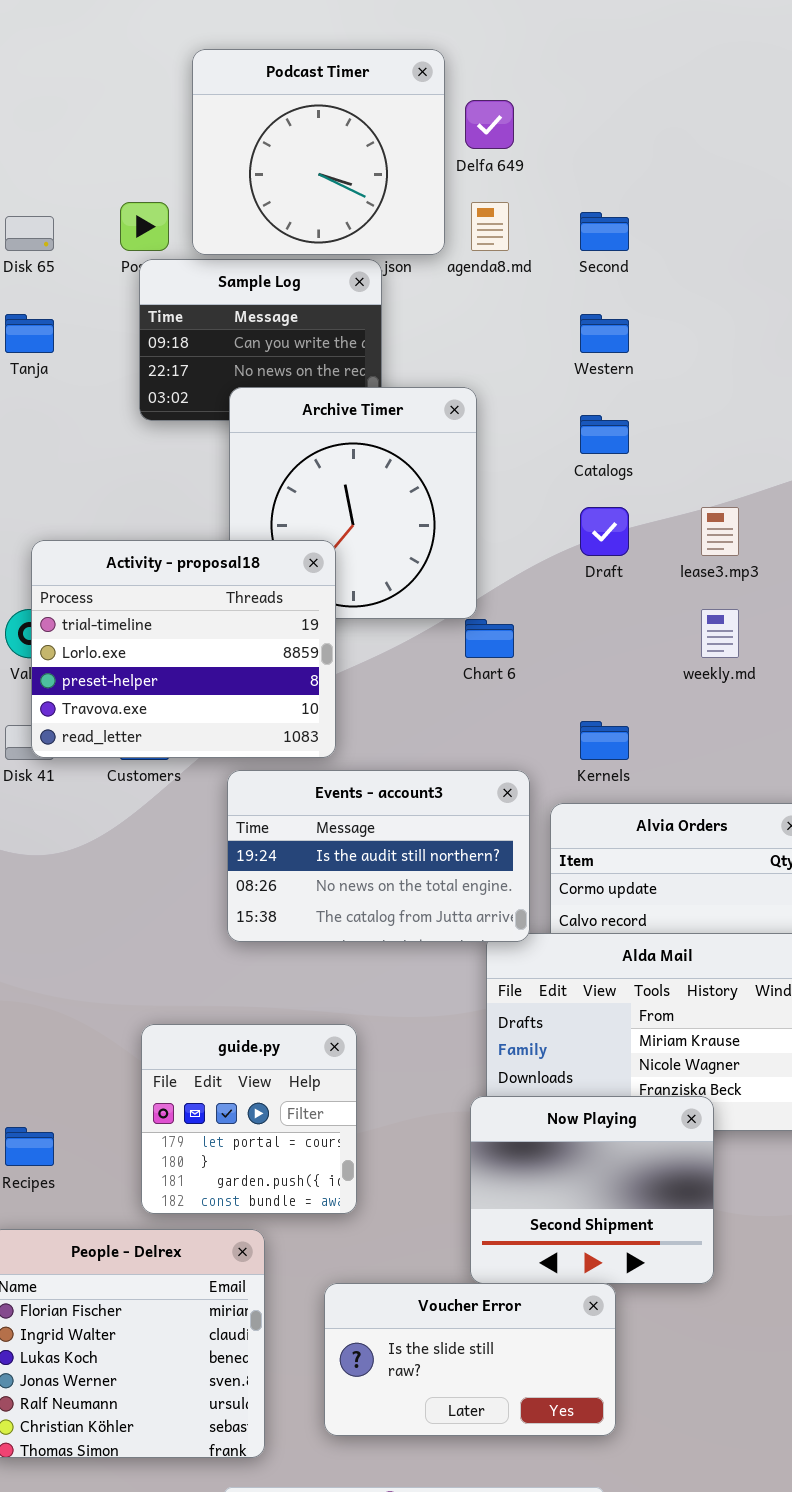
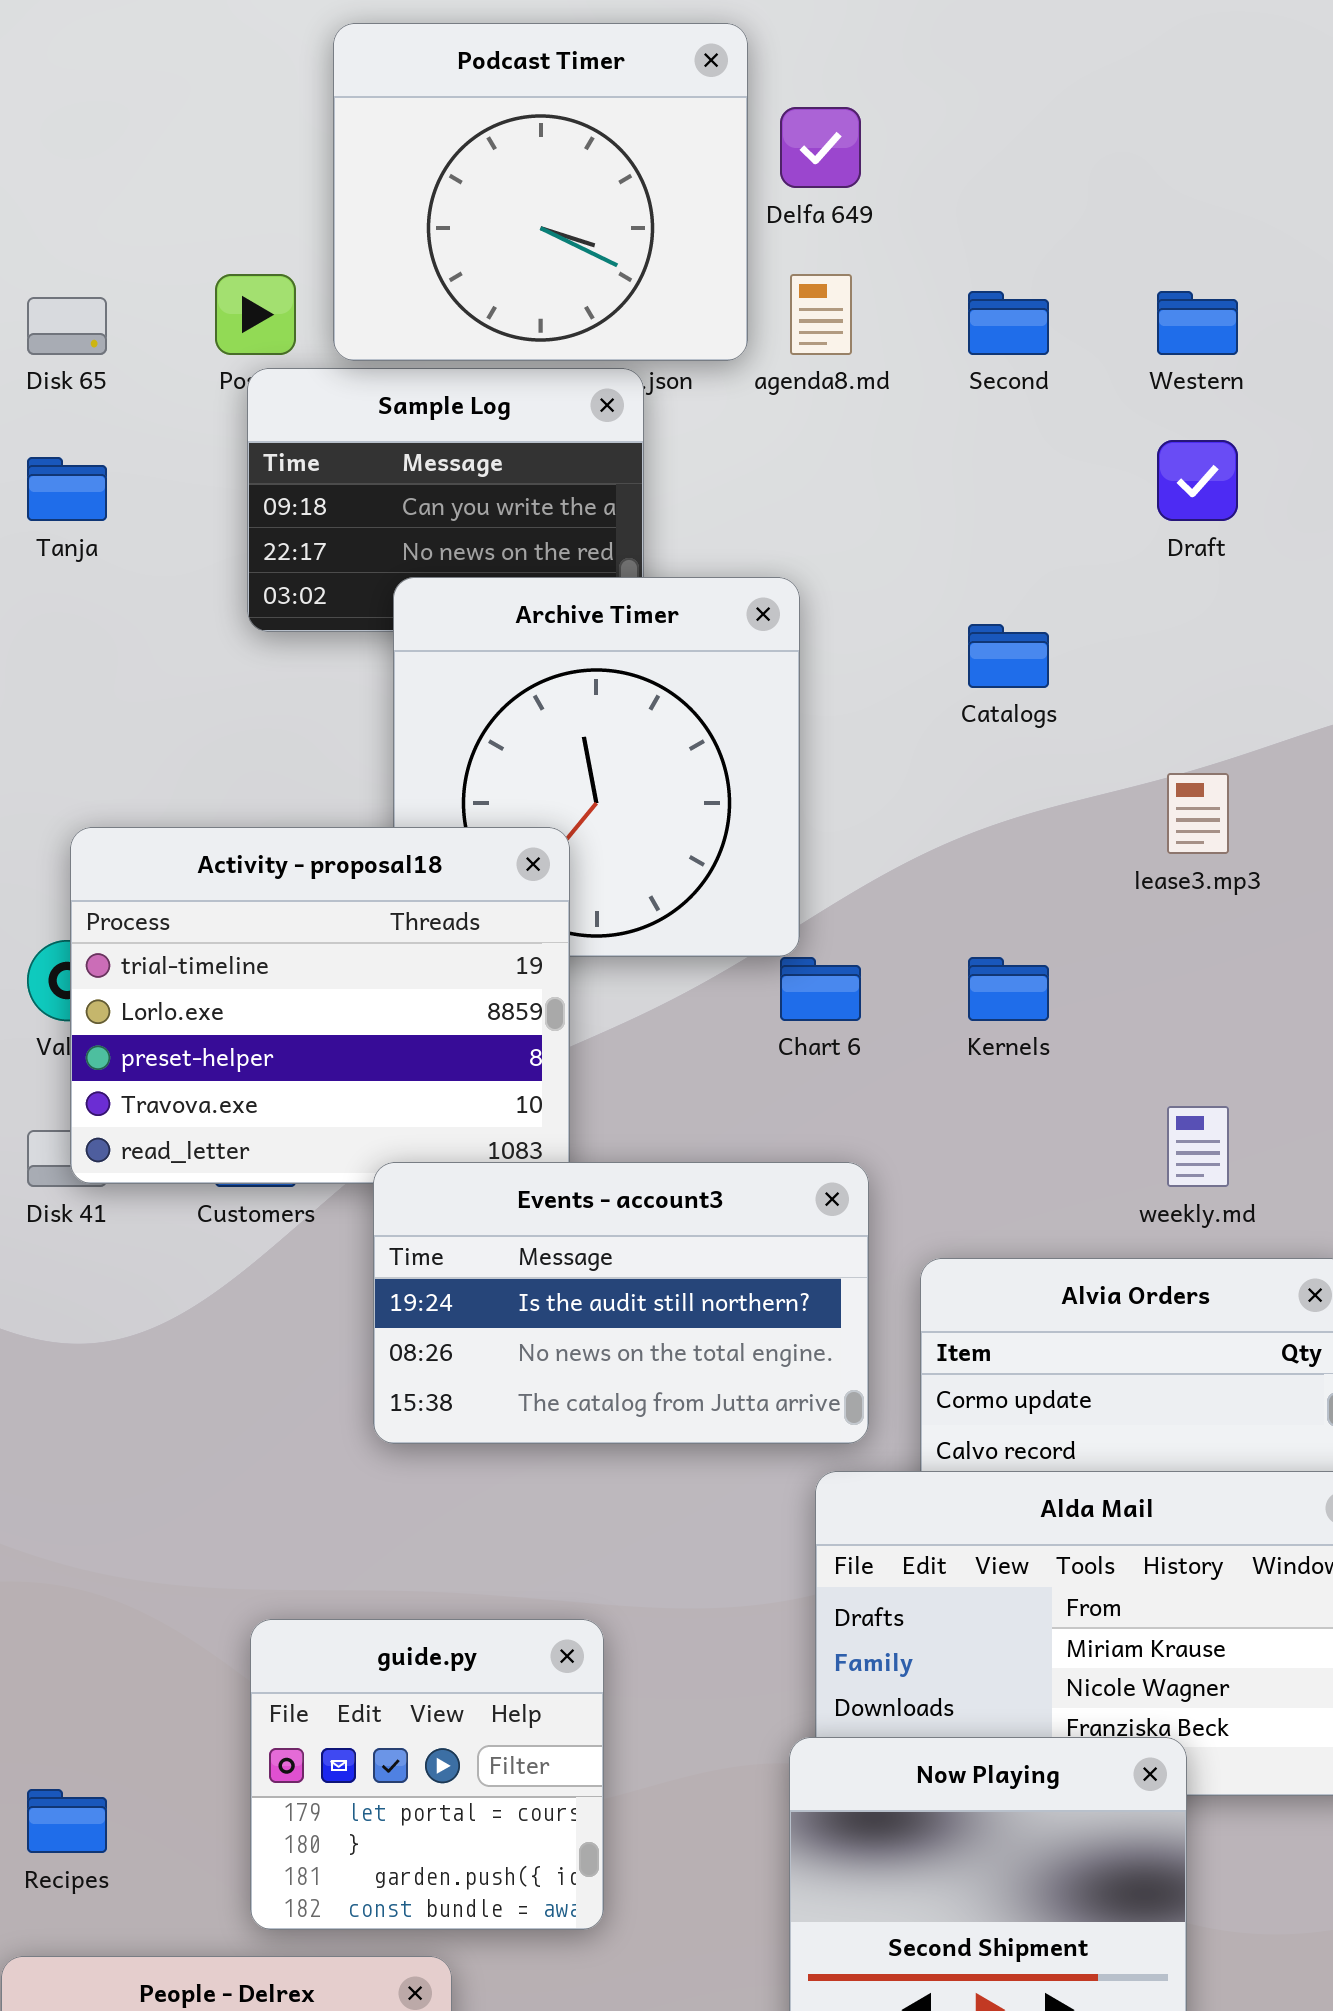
Western: [580,314,629,353] -> [1157,291,1238,355], moved
Draft: [580,507,629,556] -> [1157,440,1238,521], moved
weekly.md: [701,609,739,658] -> [1167,1106,1229,1187], moved
Kernels: [580,721,629,760] -> [968,957,1049,1021], moved
Events - account3: [227,770,530,942] -> [373,1162,869,1444], moved

